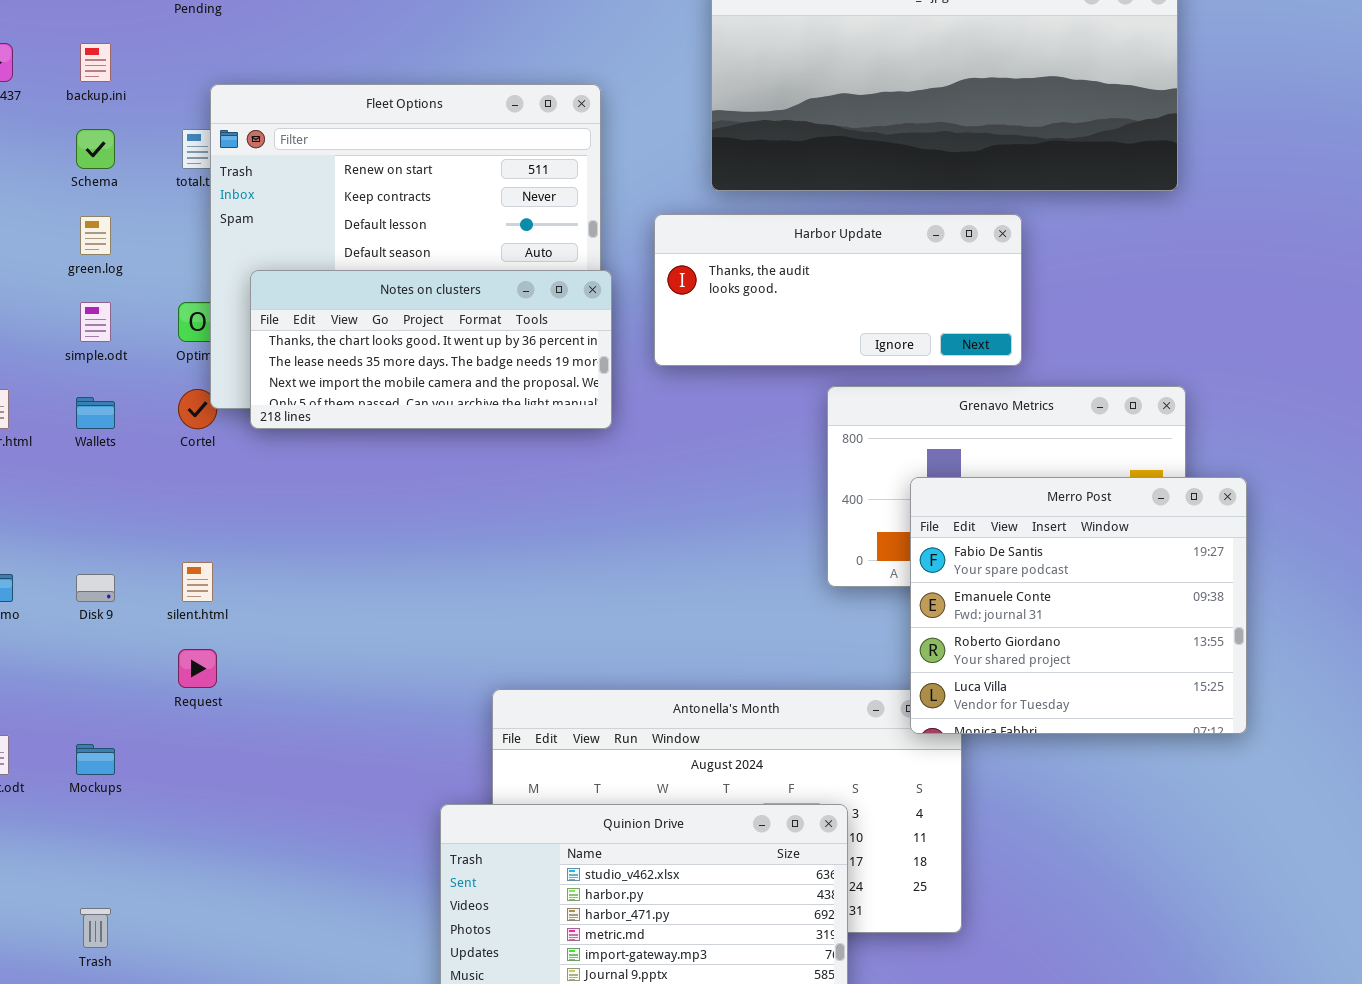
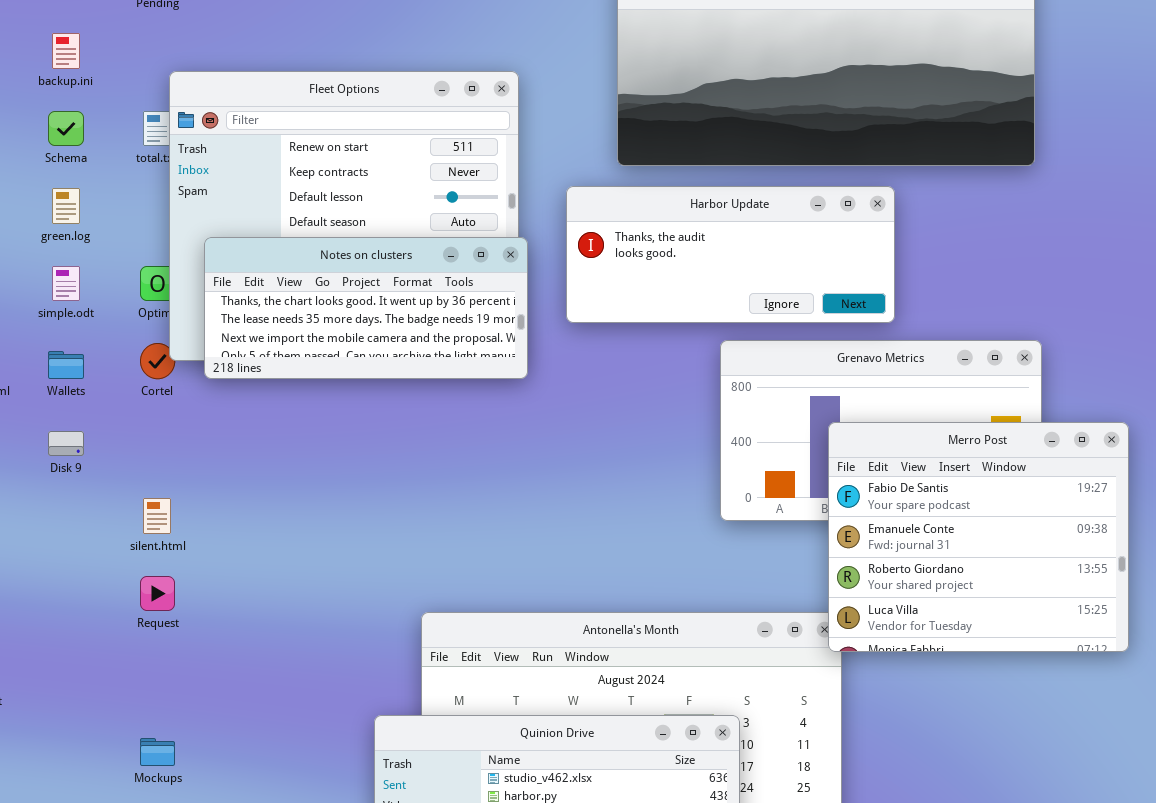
Merro Post: [910,477,1247,734] -> [828,422,1129,652], moved
Disk 9: [76,574,115,602] -> [48,431,84,456], moved
Mockups: [76,744,115,775] -> [140,738,175,766], moved

